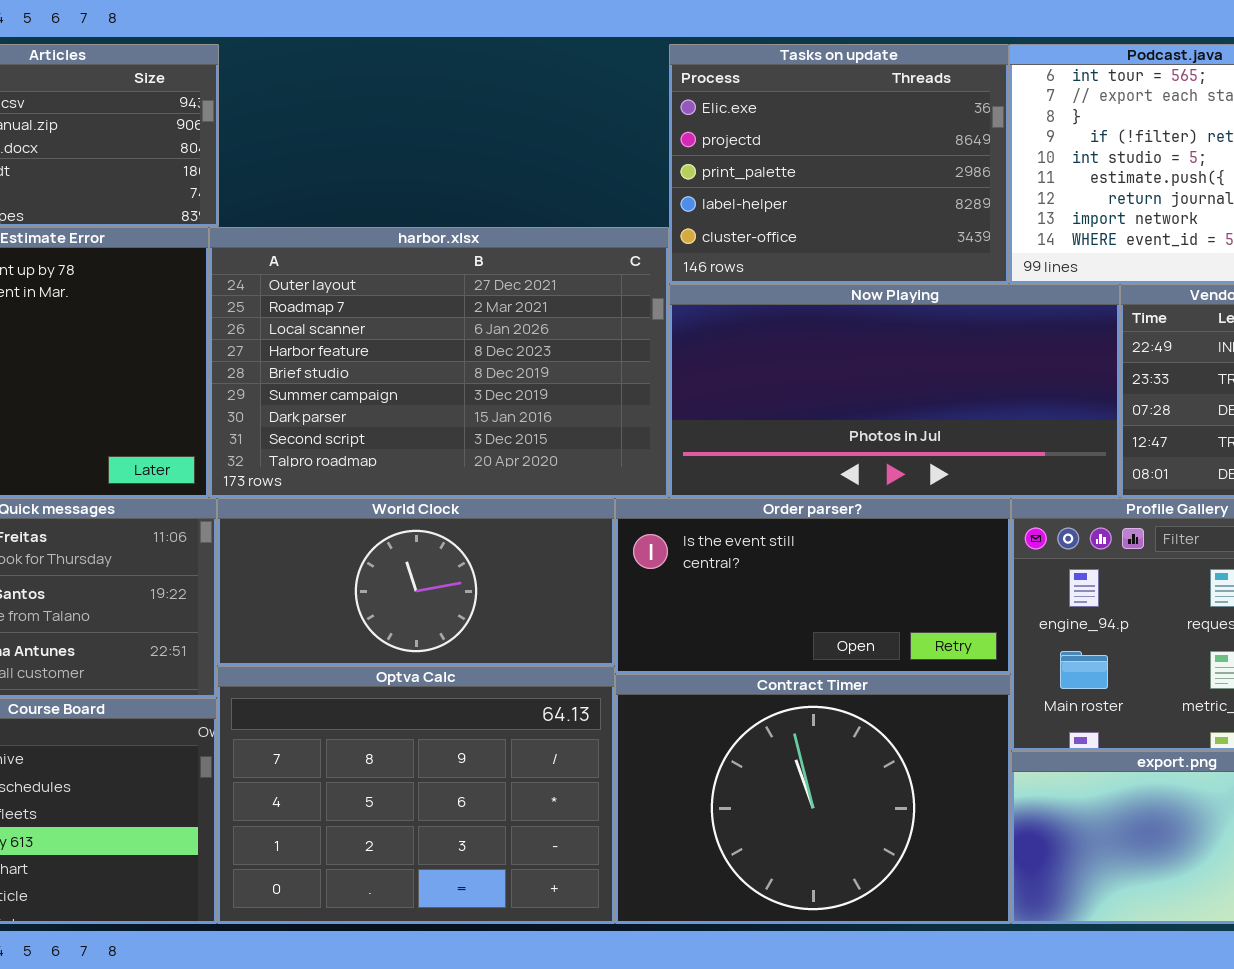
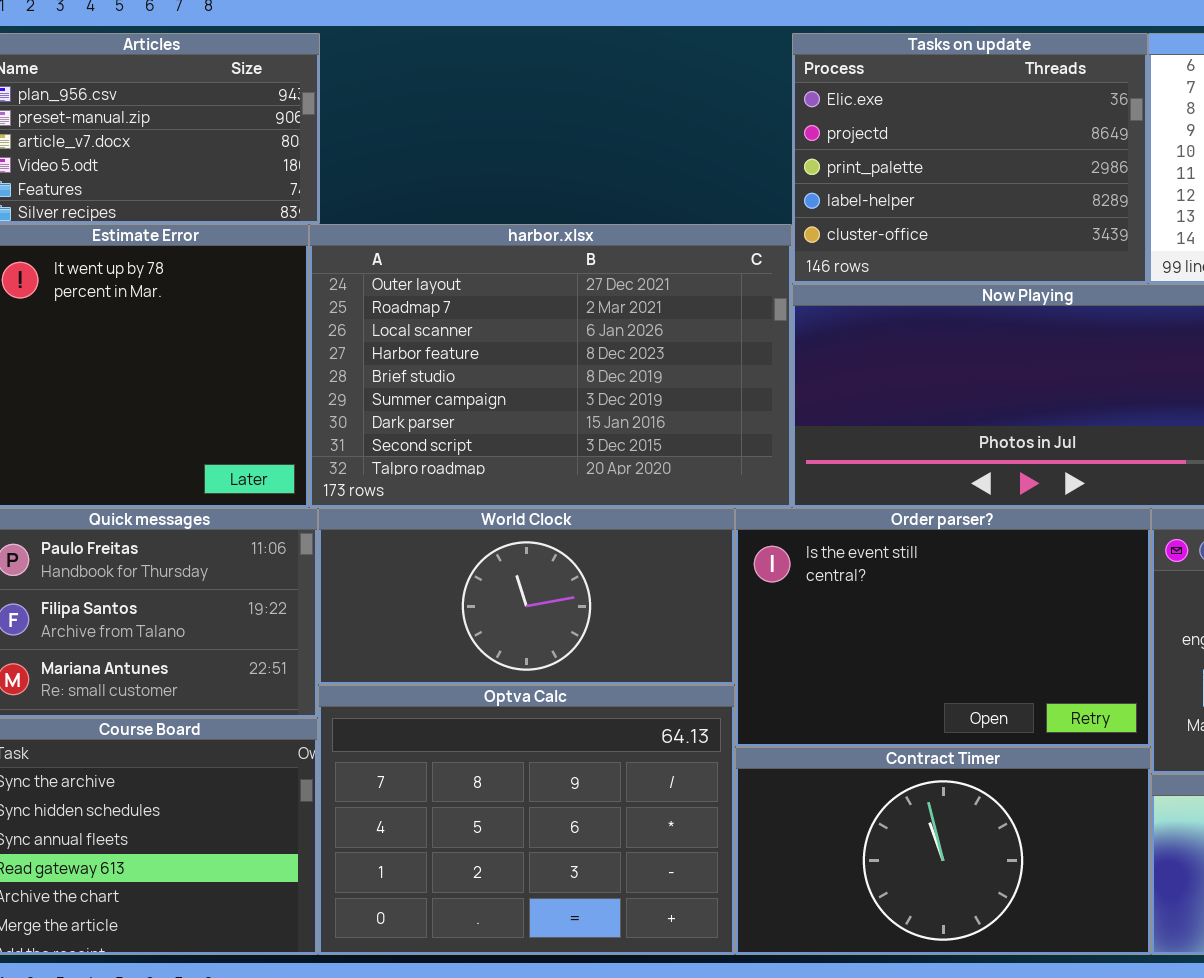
Order parser?: [615,498,1011,674] -> [735,508,1151,747], resized
Contract Timer: [615,674,1011,924] -> [735,747,1151,955], resized

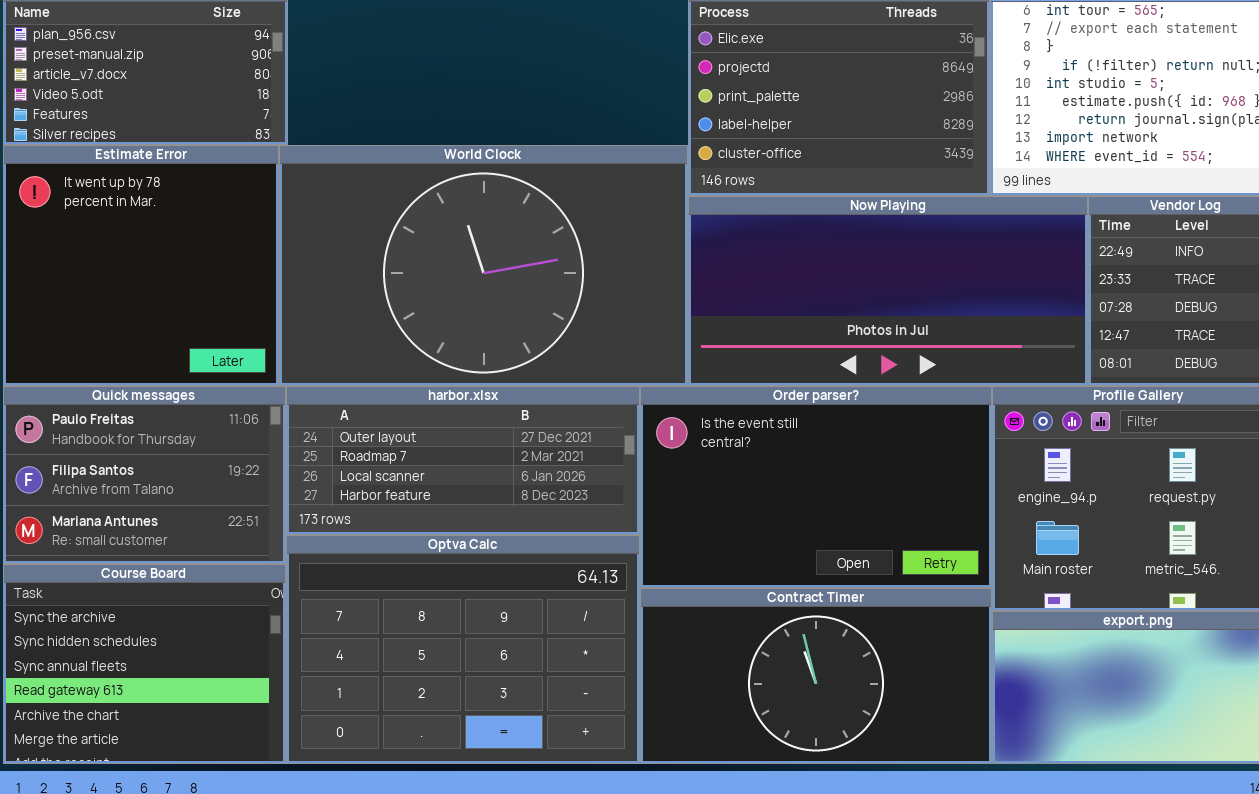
harbor.xlsx: [309,224,792,508] -> [286,386,640,535], moved, resized
World Clock: [318,508,735,685] -> [279,145,688,386], moved, resized

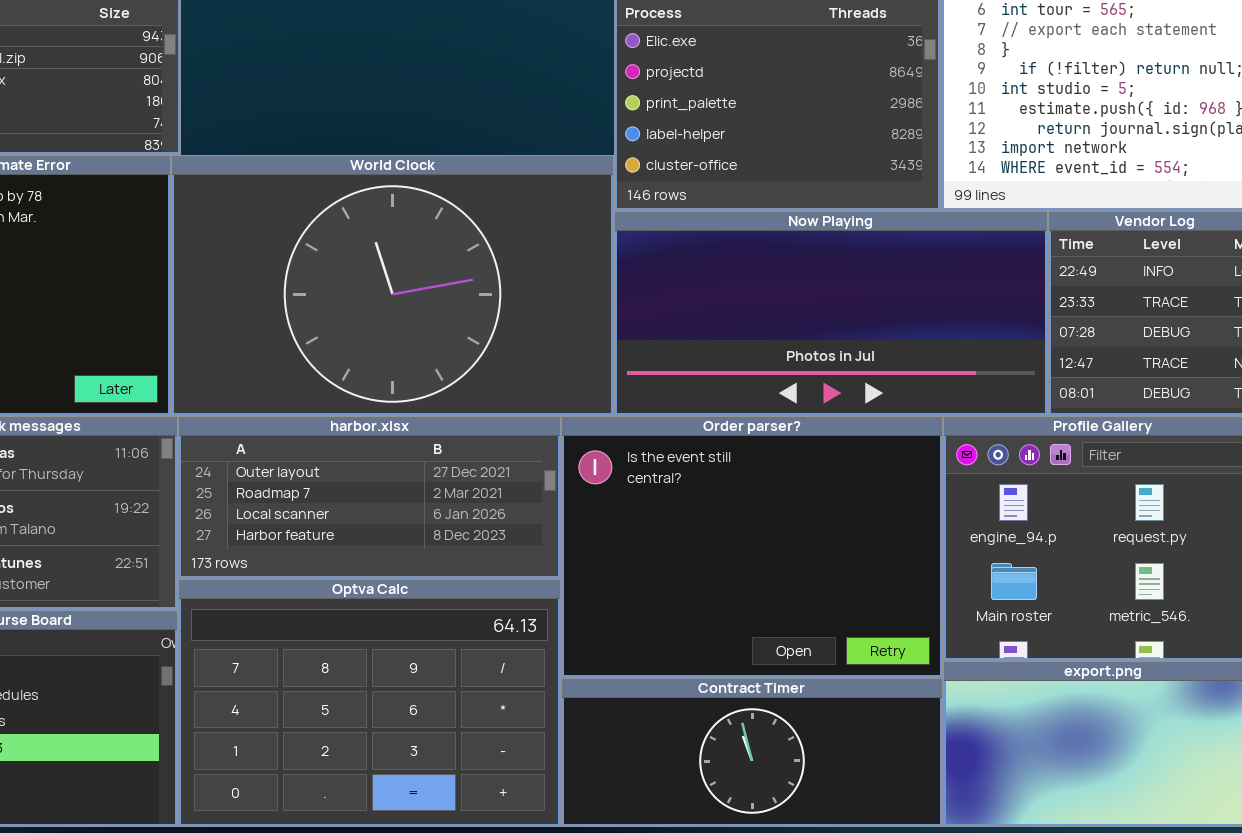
Order parser?: [640,386,992,588] -> [561,416,943,678], resized
Contract Timer: [640,588,992,764] -> [561,678,943,827], resized

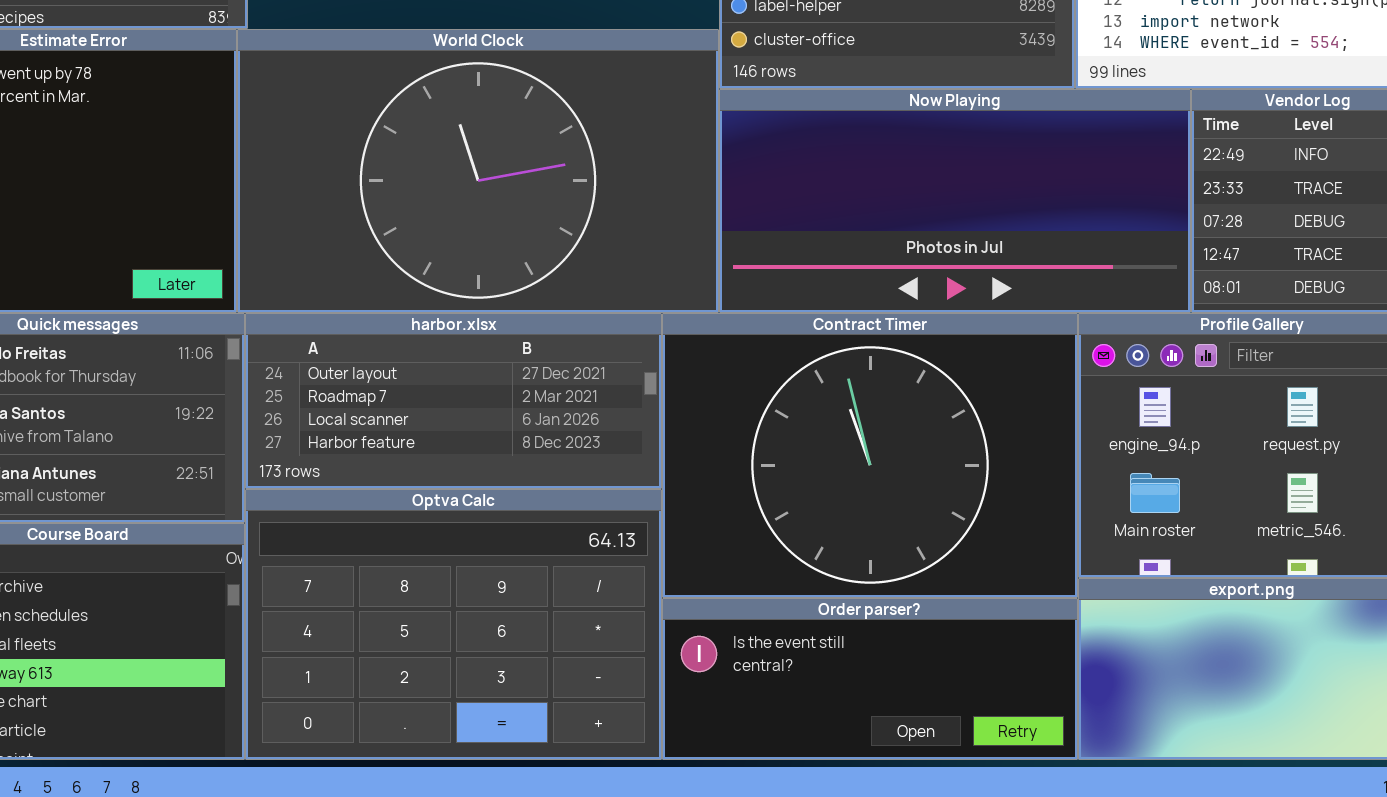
Order parser?: [561,416,943,678] -> [662,598,1078,760], moved, resized
Contract Timer: [561,678,943,827] -> [662,313,1078,598], moved, resized

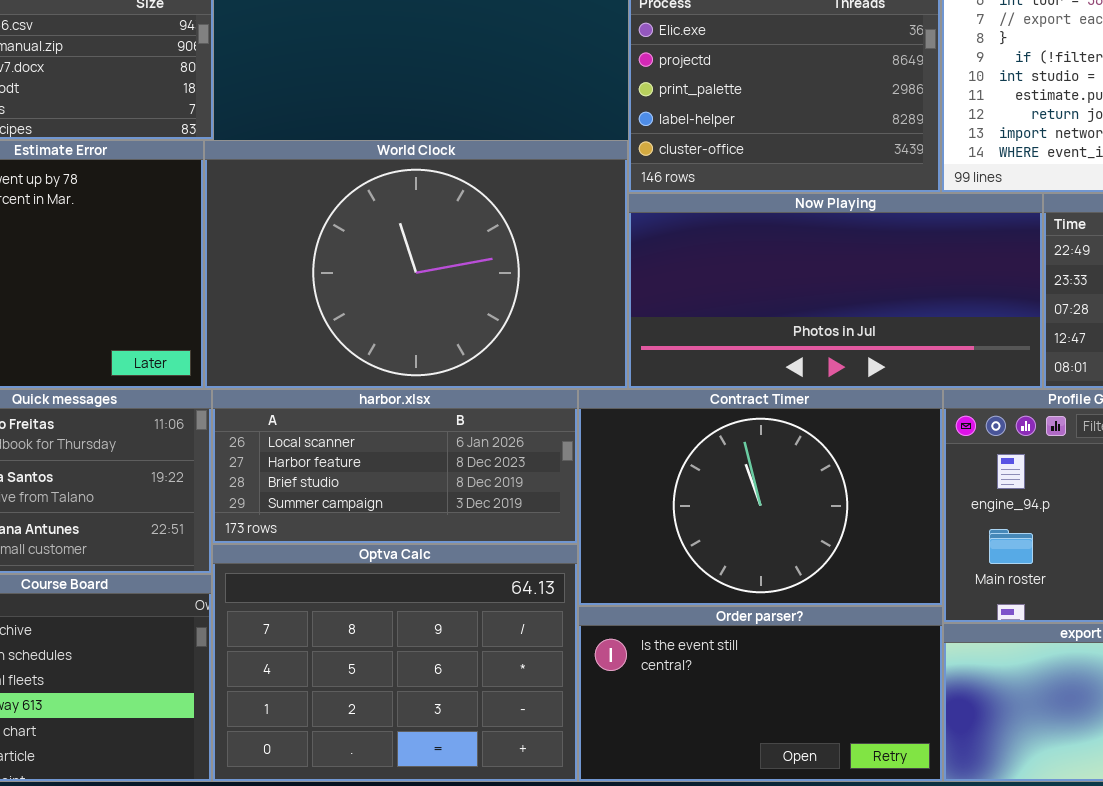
harbor.xlsx: [245,313,662,489] -> [212,389,578,544], scrolled down 2 rows
Contract Timer: [662,313,1078,598] -> [578,389,943,606], resized
Order parser?: [662,598,1078,760] -> [578,606,943,782], resized

